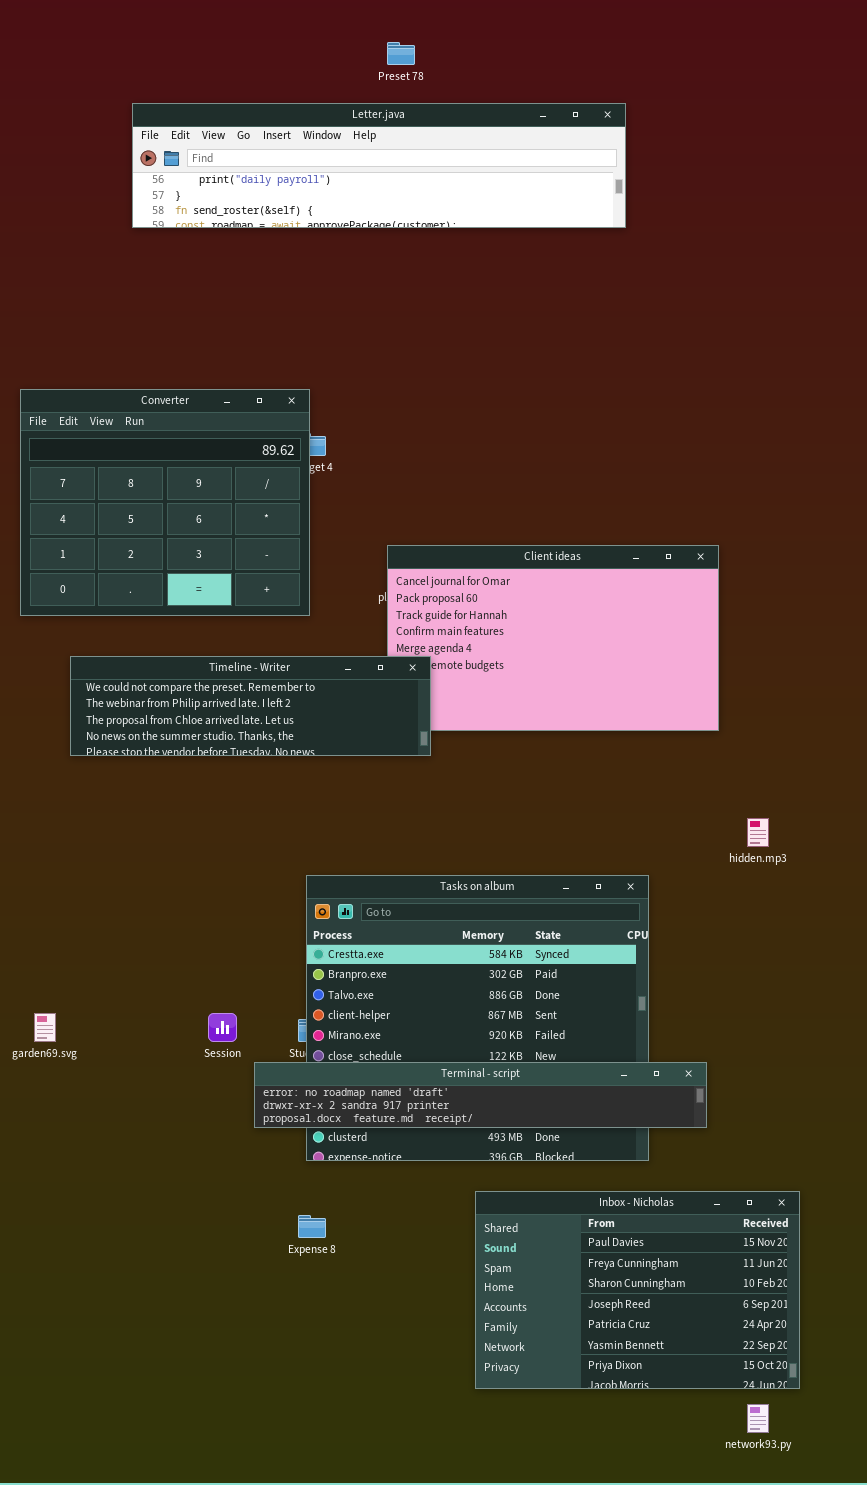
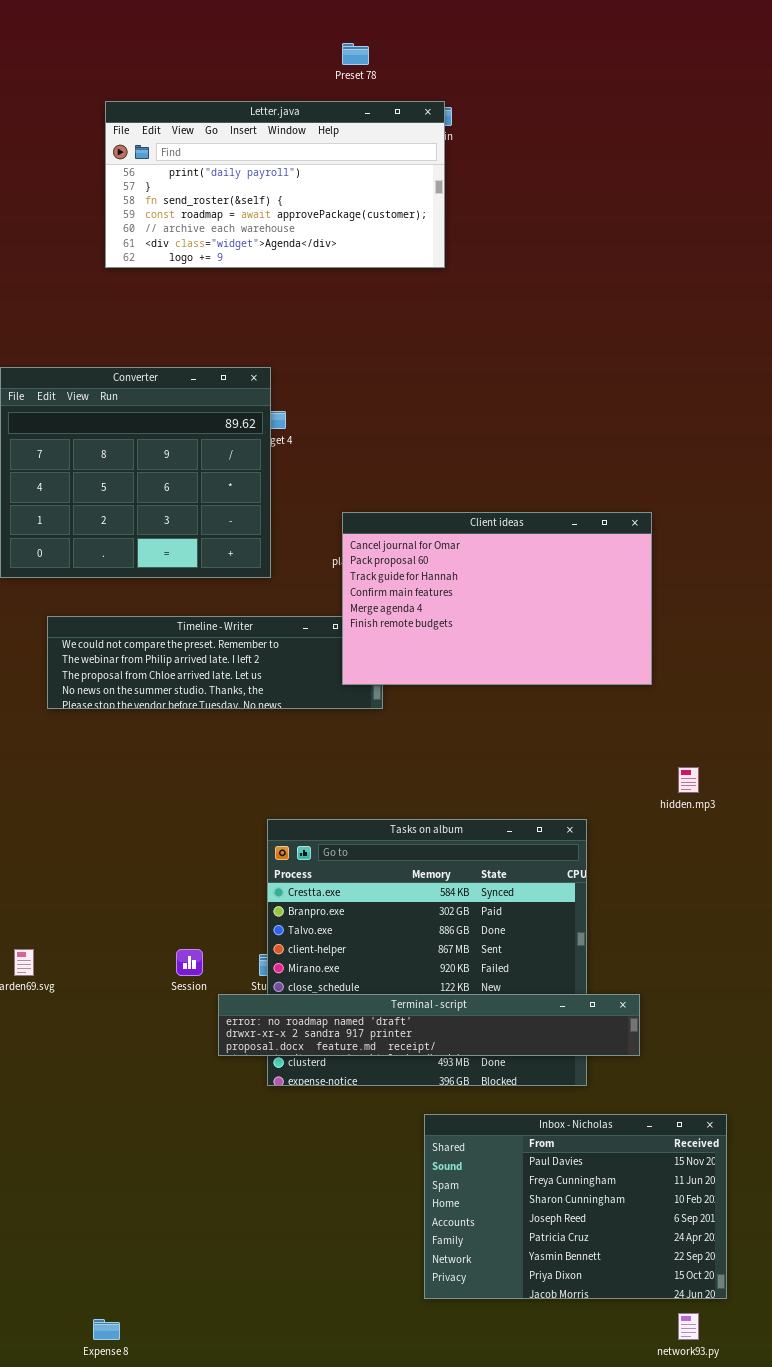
Letter.java: [132,103,626,228] -> [105,101,445,268], resized
Client ideas: [387,545,719,731] -> [342,512,652,685], raised
Expense 8: [298,1215,326,1238] -> [93,1319,120,1340], moved

